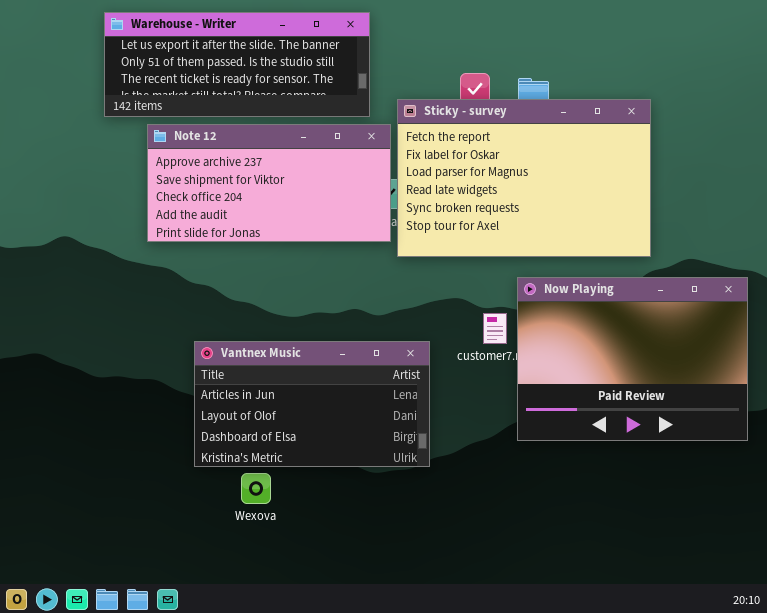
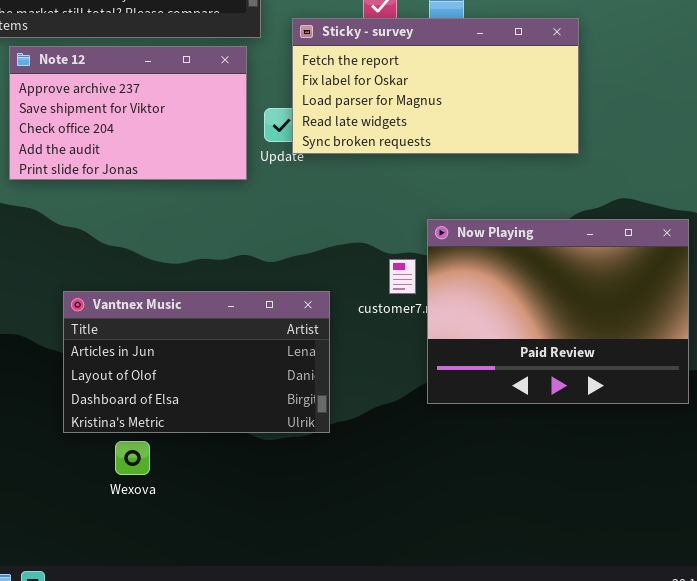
Sticky - survey: [397,99,651,257] -> [292,18,579,154], resized
Note 12: [147,124,391,242] -> [9,46,247,180], resized

